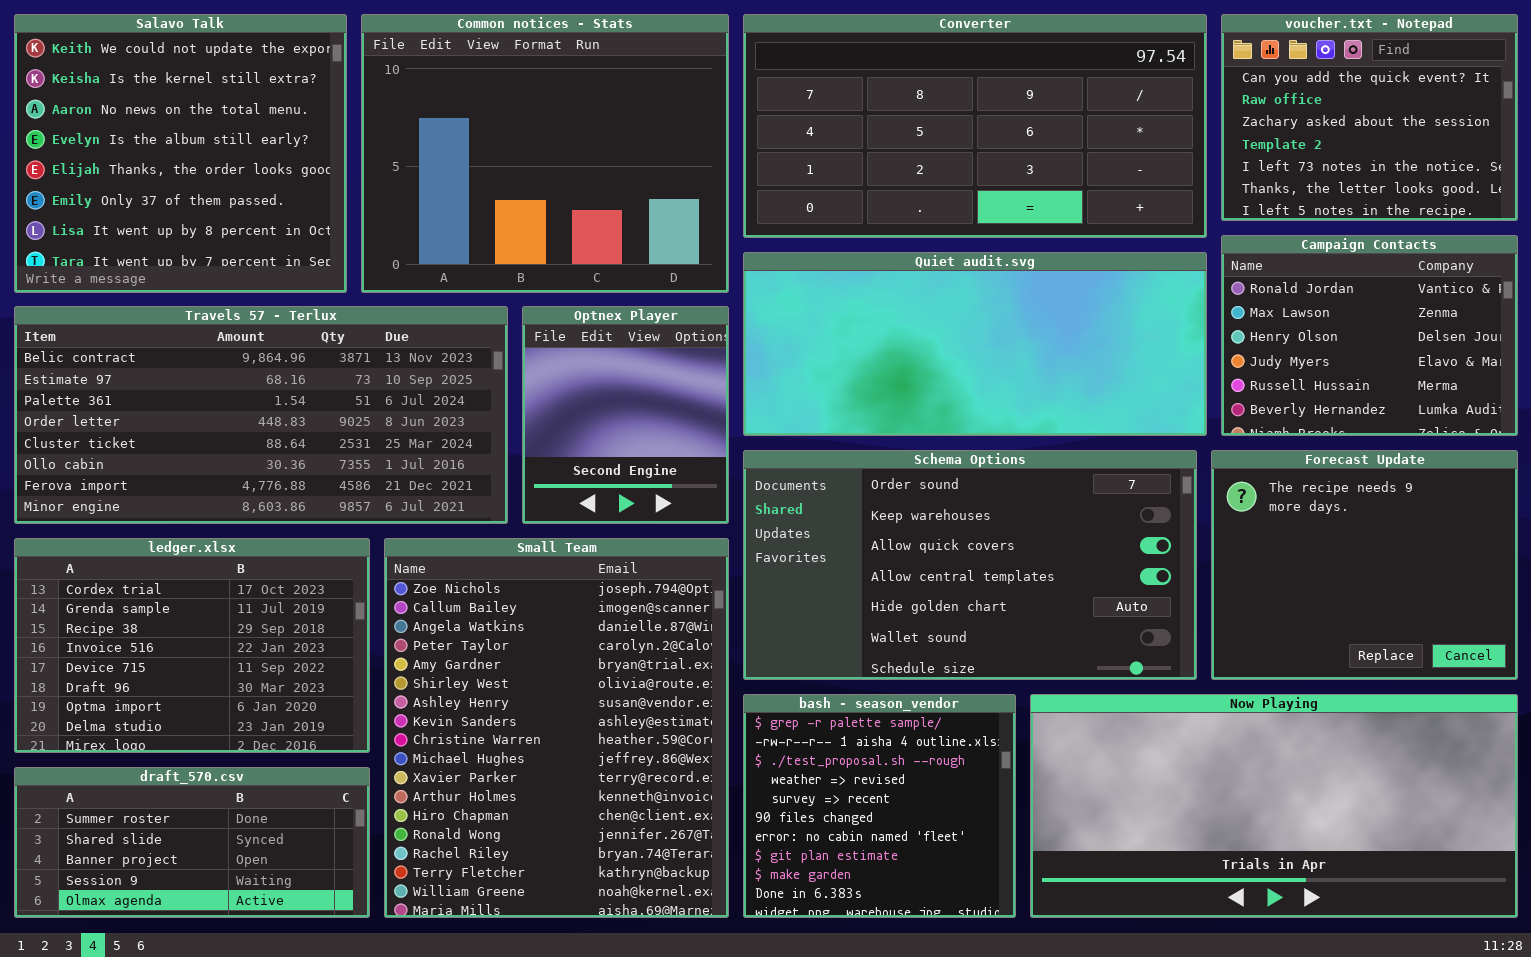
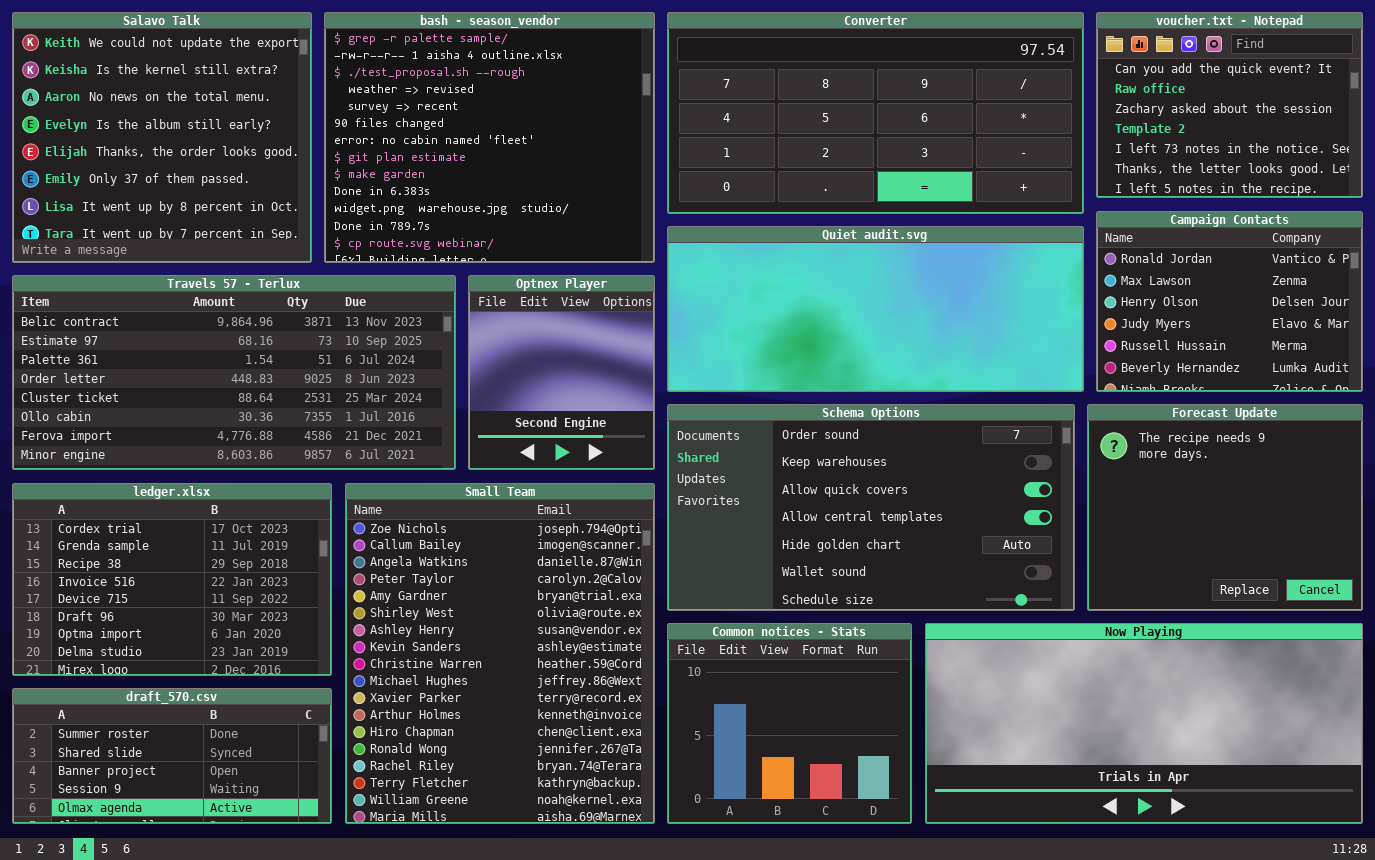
Common notices - Stats: [361,14,729,293] -> [667,623,912,824], moved, resized
bash - season_vendor: [743,694,1016,918] -> [324,12,655,263], moved, resized

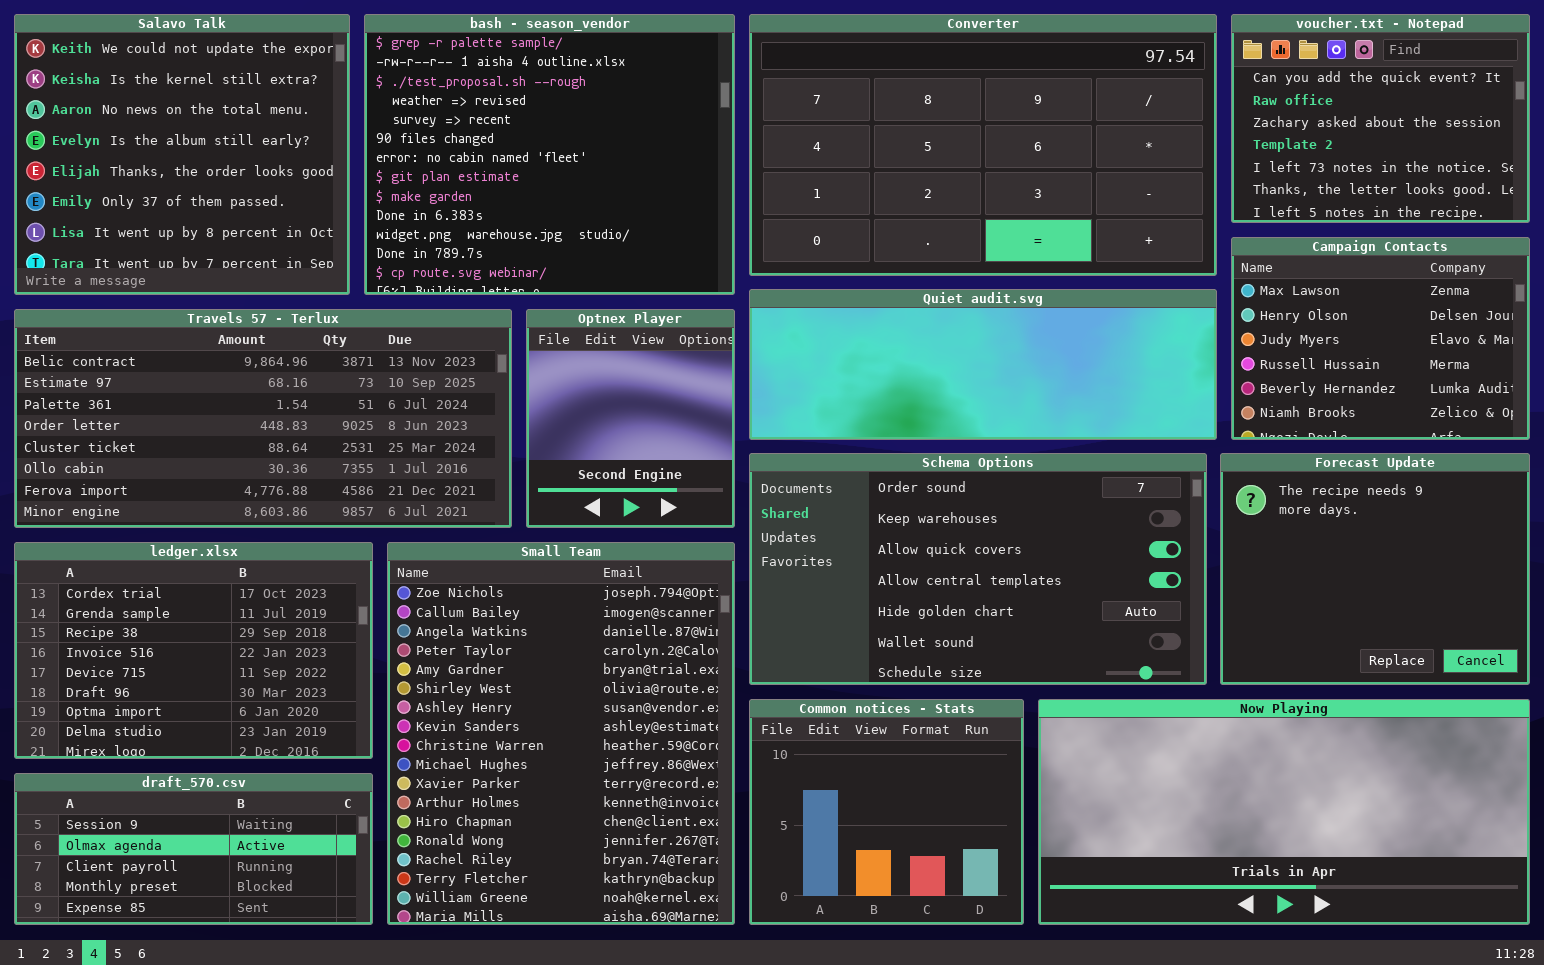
Converter: [667,12,1084,214] -> [749,14,1217,276], resized
Campaign Contacts: [1096,211,1363,392] -> [1231,237,1530,440], scrolled down 1 row
Quiet audit.svg: [667,226,1084,392] -> [749,289,1217,440], resized
draft_570.csv: [12,688,332,824] -> [14,773,373,925], scrolled down 3 rows

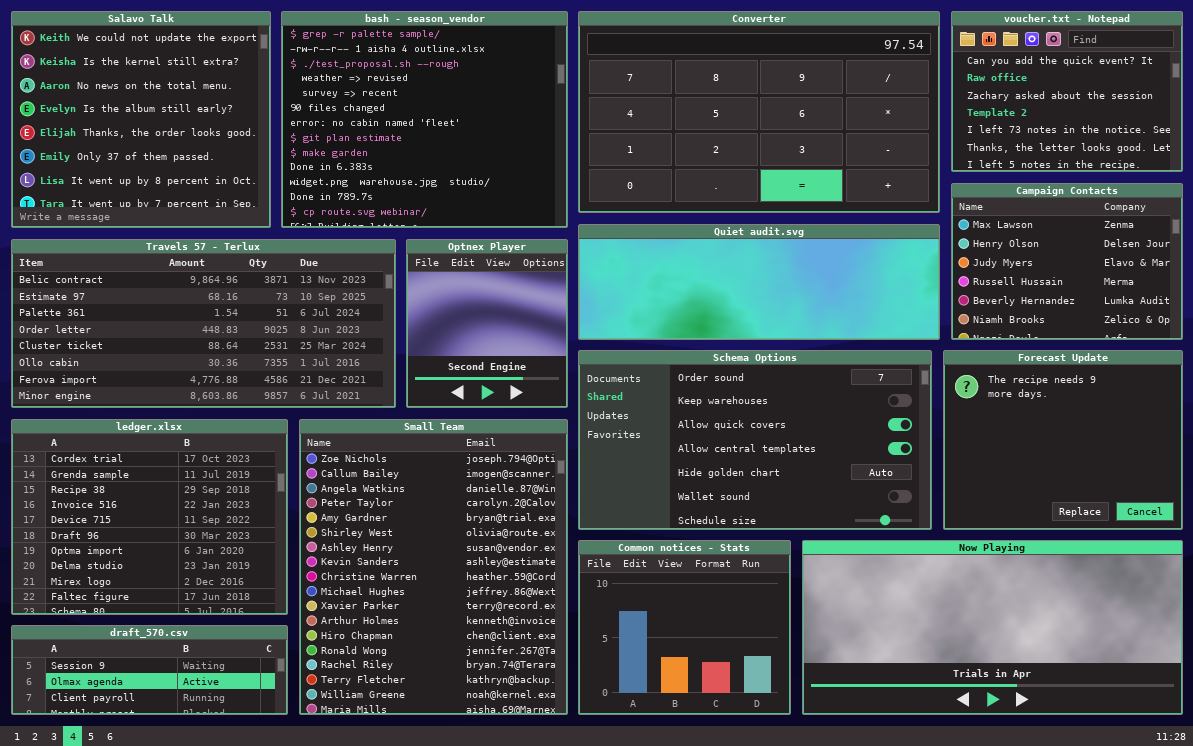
ledger.xlsx: [14,542,373,759] -> [11,419,288,615], resized
draft_570.csv: [14,773,373,925] -> [11,625,288,715], resized

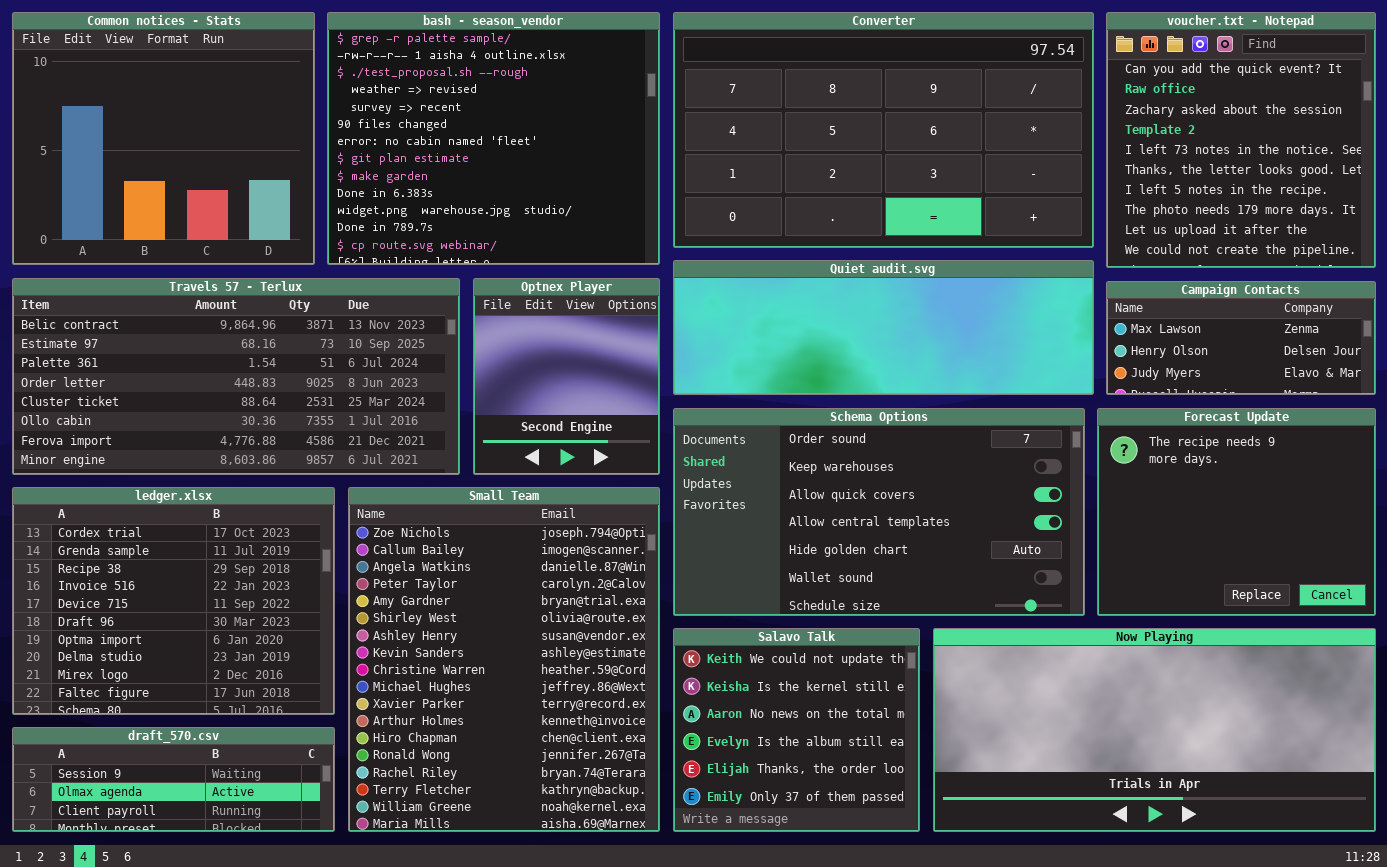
Salavo Talk: [11,11,271,228] -> [673,628,920,832], moved, resized
voucher.txt - Notepad: [951,11,1183,172] -> [1106,12,1376,268], resized
Campaign Contacts: [951,183,1183,340] -> [1106,281,1376,395], resized
Common notices - Stats: [578,540,791,715] -> [12,12,315,265], moved, resized

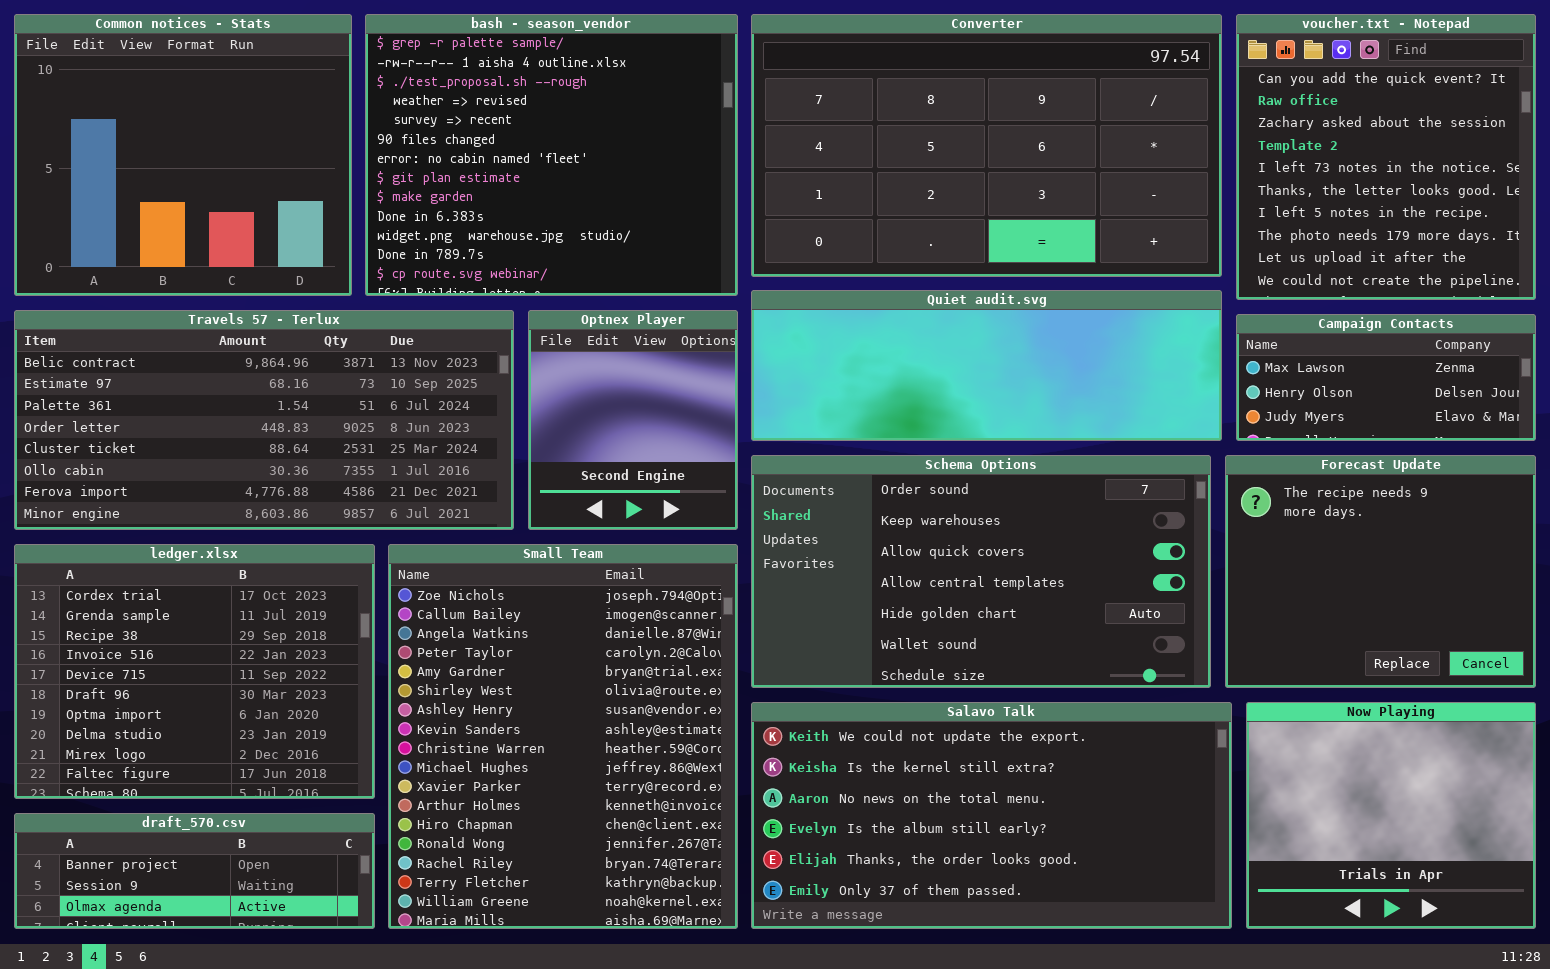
Salavo Talk: [673,628,920,832] -> [751,702,1232,929], resized
Now Playing: [933,628,1376,832] -> [1246,702,1536,929], resized
draft_570.csv: [12,727,335,832] -> [14,813,375,929], scrolled up 1 row

